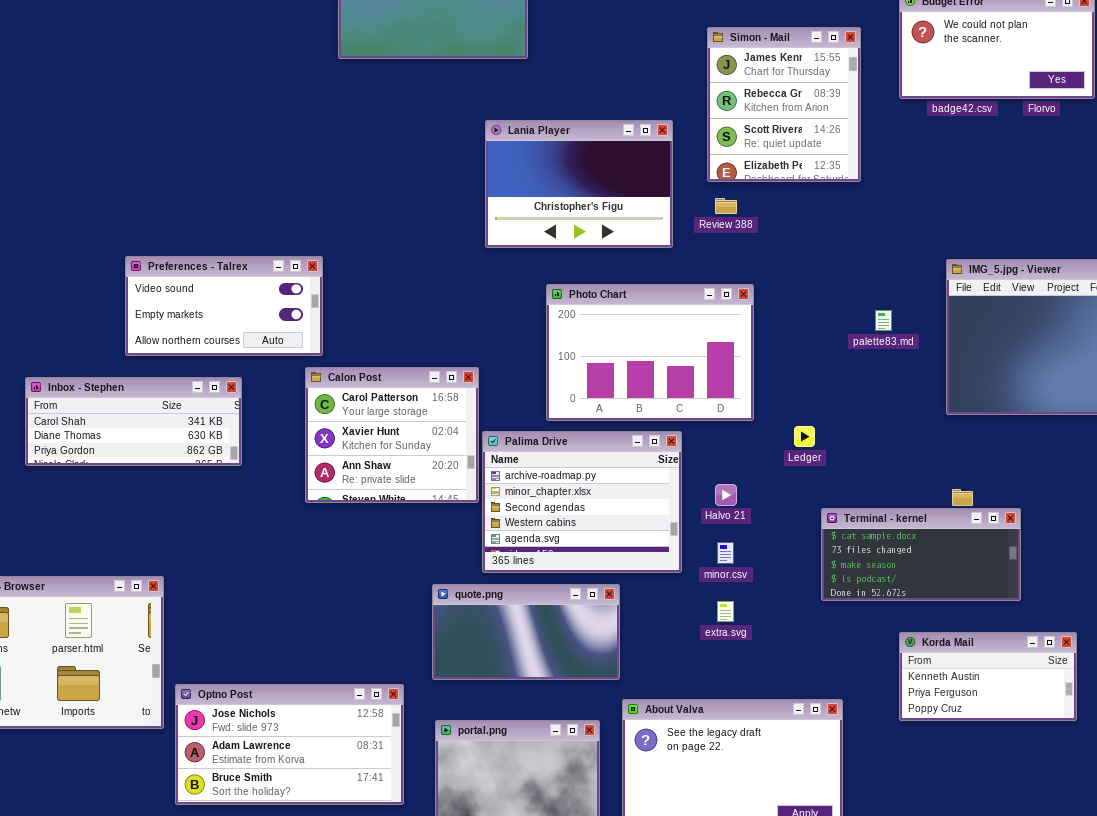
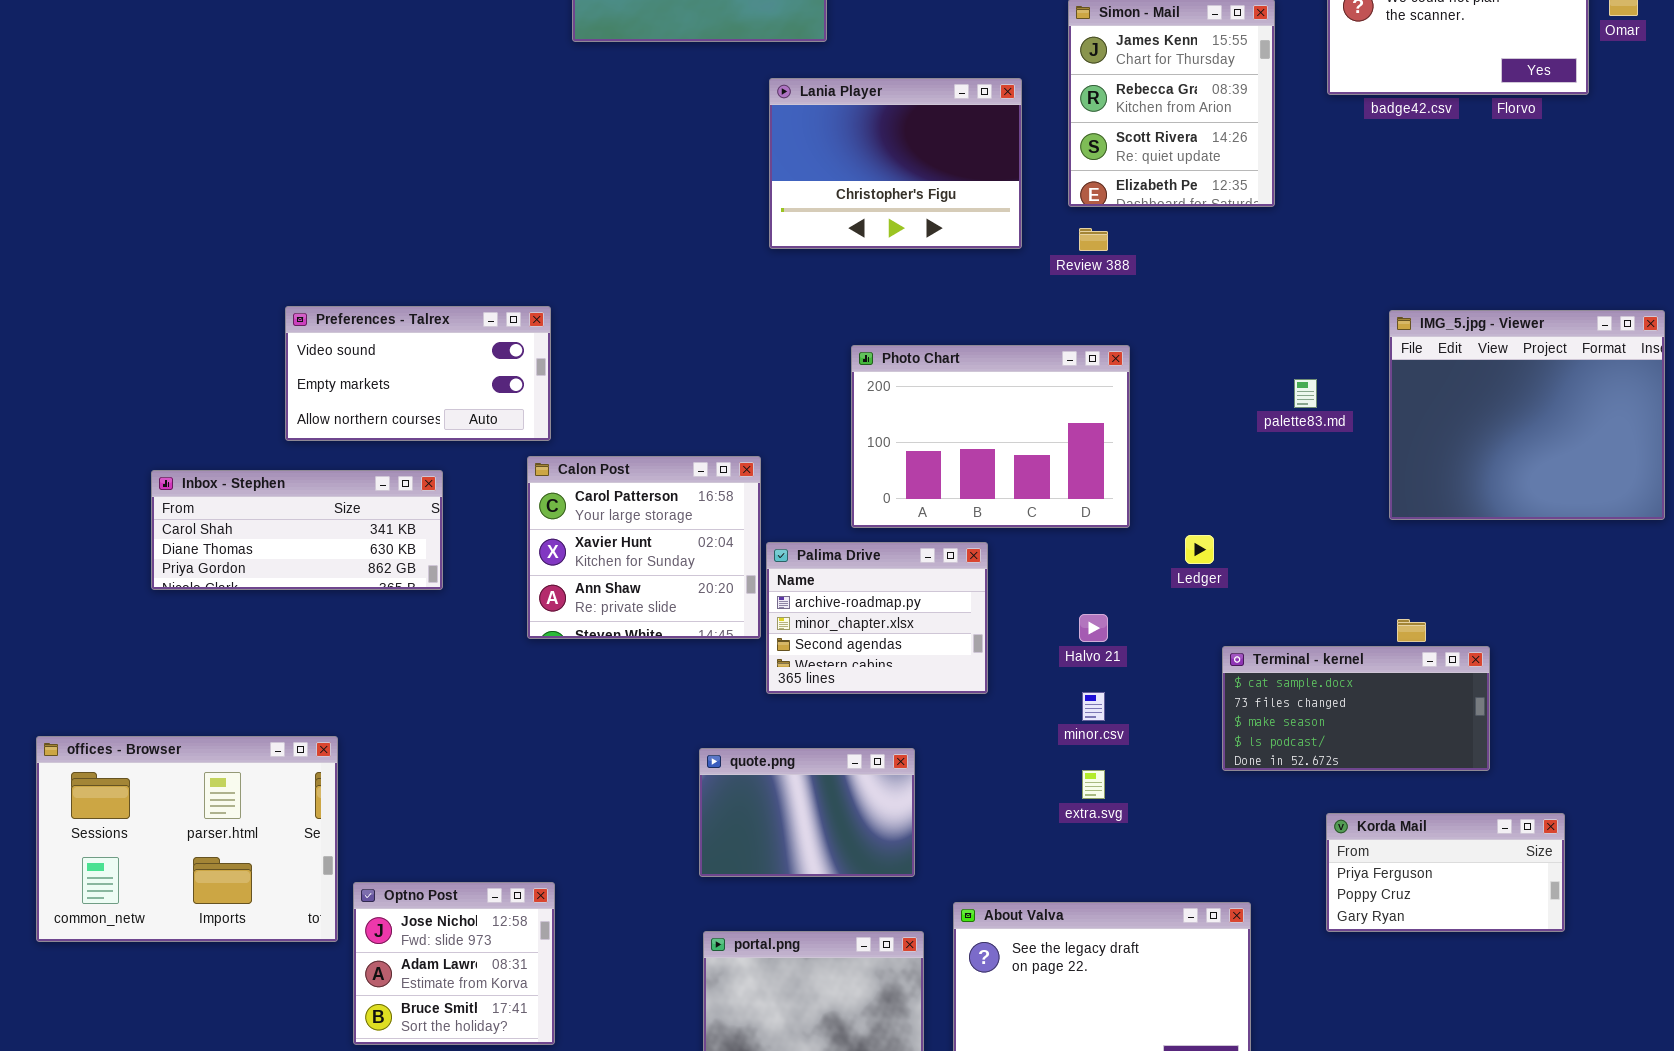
Lania Player: [485,120,673,248] -> [769,78,1022,249], moved
Palima Drive: [482,431,682,573] -> [766,542,988,694], resized
quote.png: [432,584,620,680] -> [699,748,915,877], resized
Korda Mail: [899,632,1077,721] -> [1326,813,1565,932], scrolled down 1 row
Optno Post: [175,684,404,805] -> [353,882,555,1045], resized

